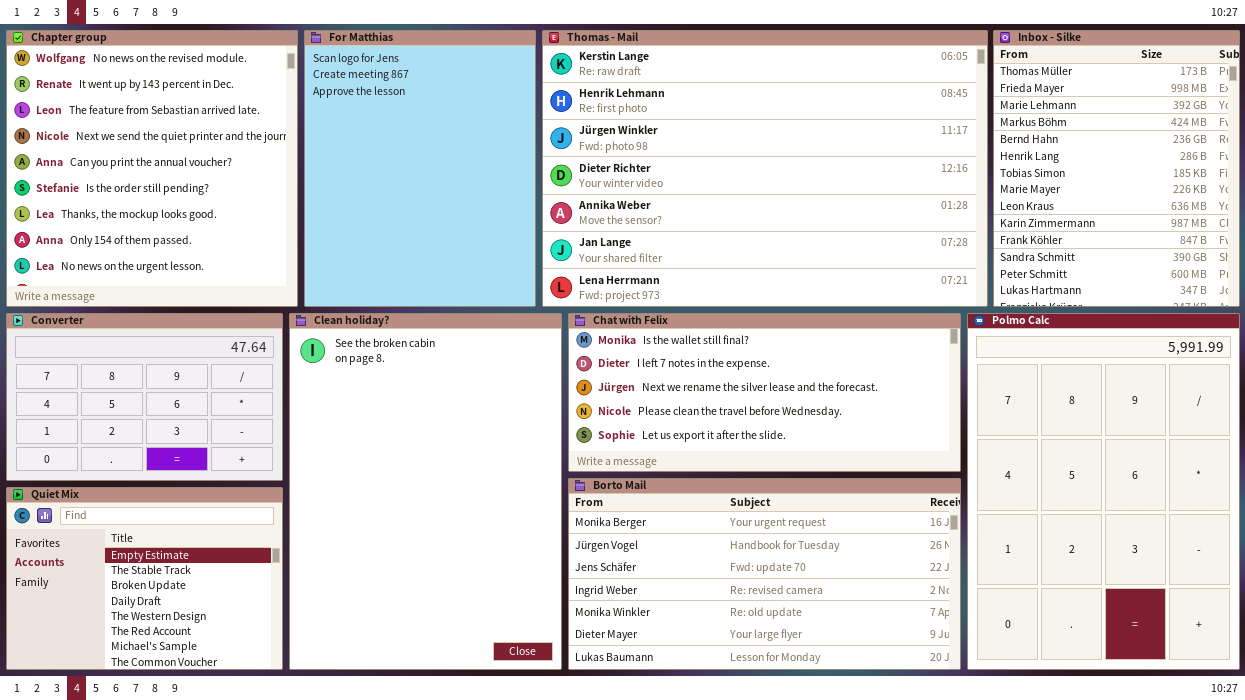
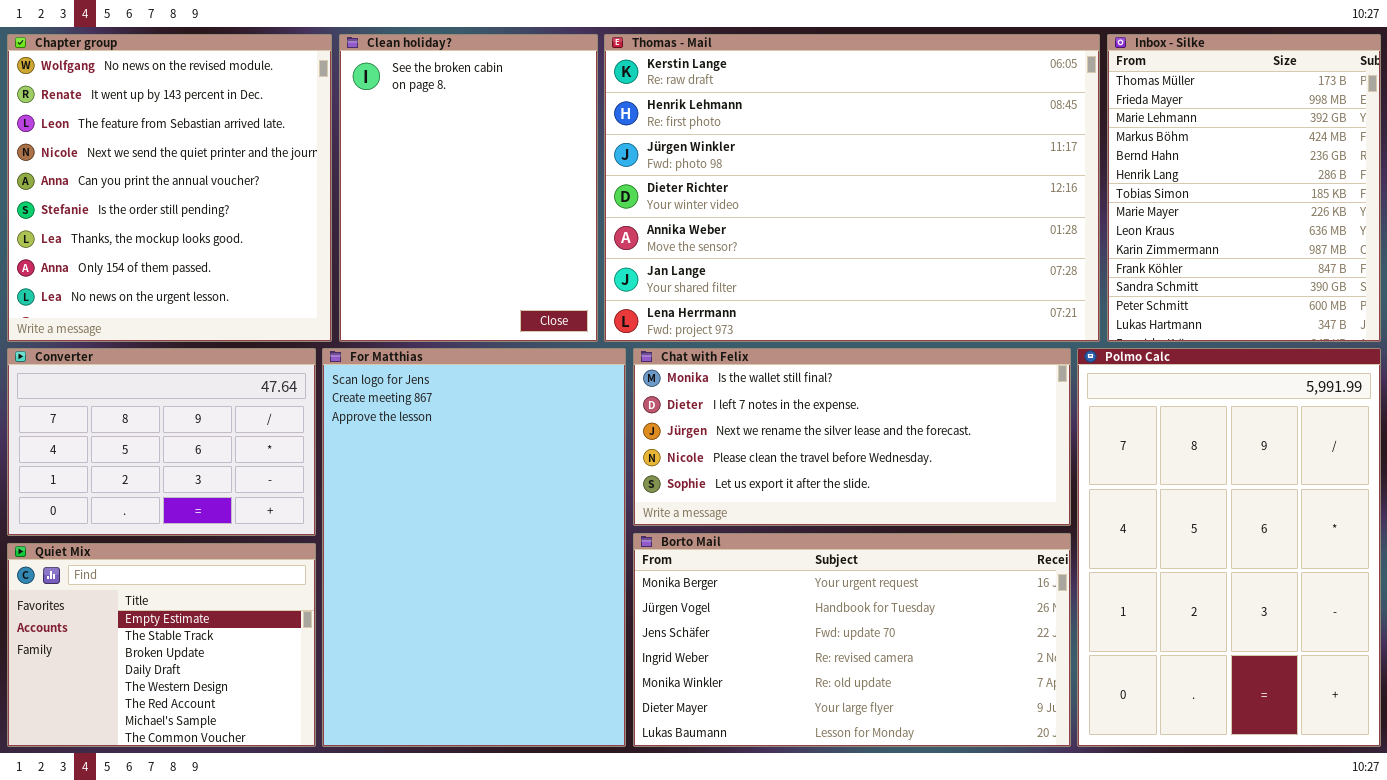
For Matthias: [304,30,536,307] -> [322,348,626,747], moved, resized
Clean holiday?: [289,313,562,670] -> [339,34,598,342], moved, resized

